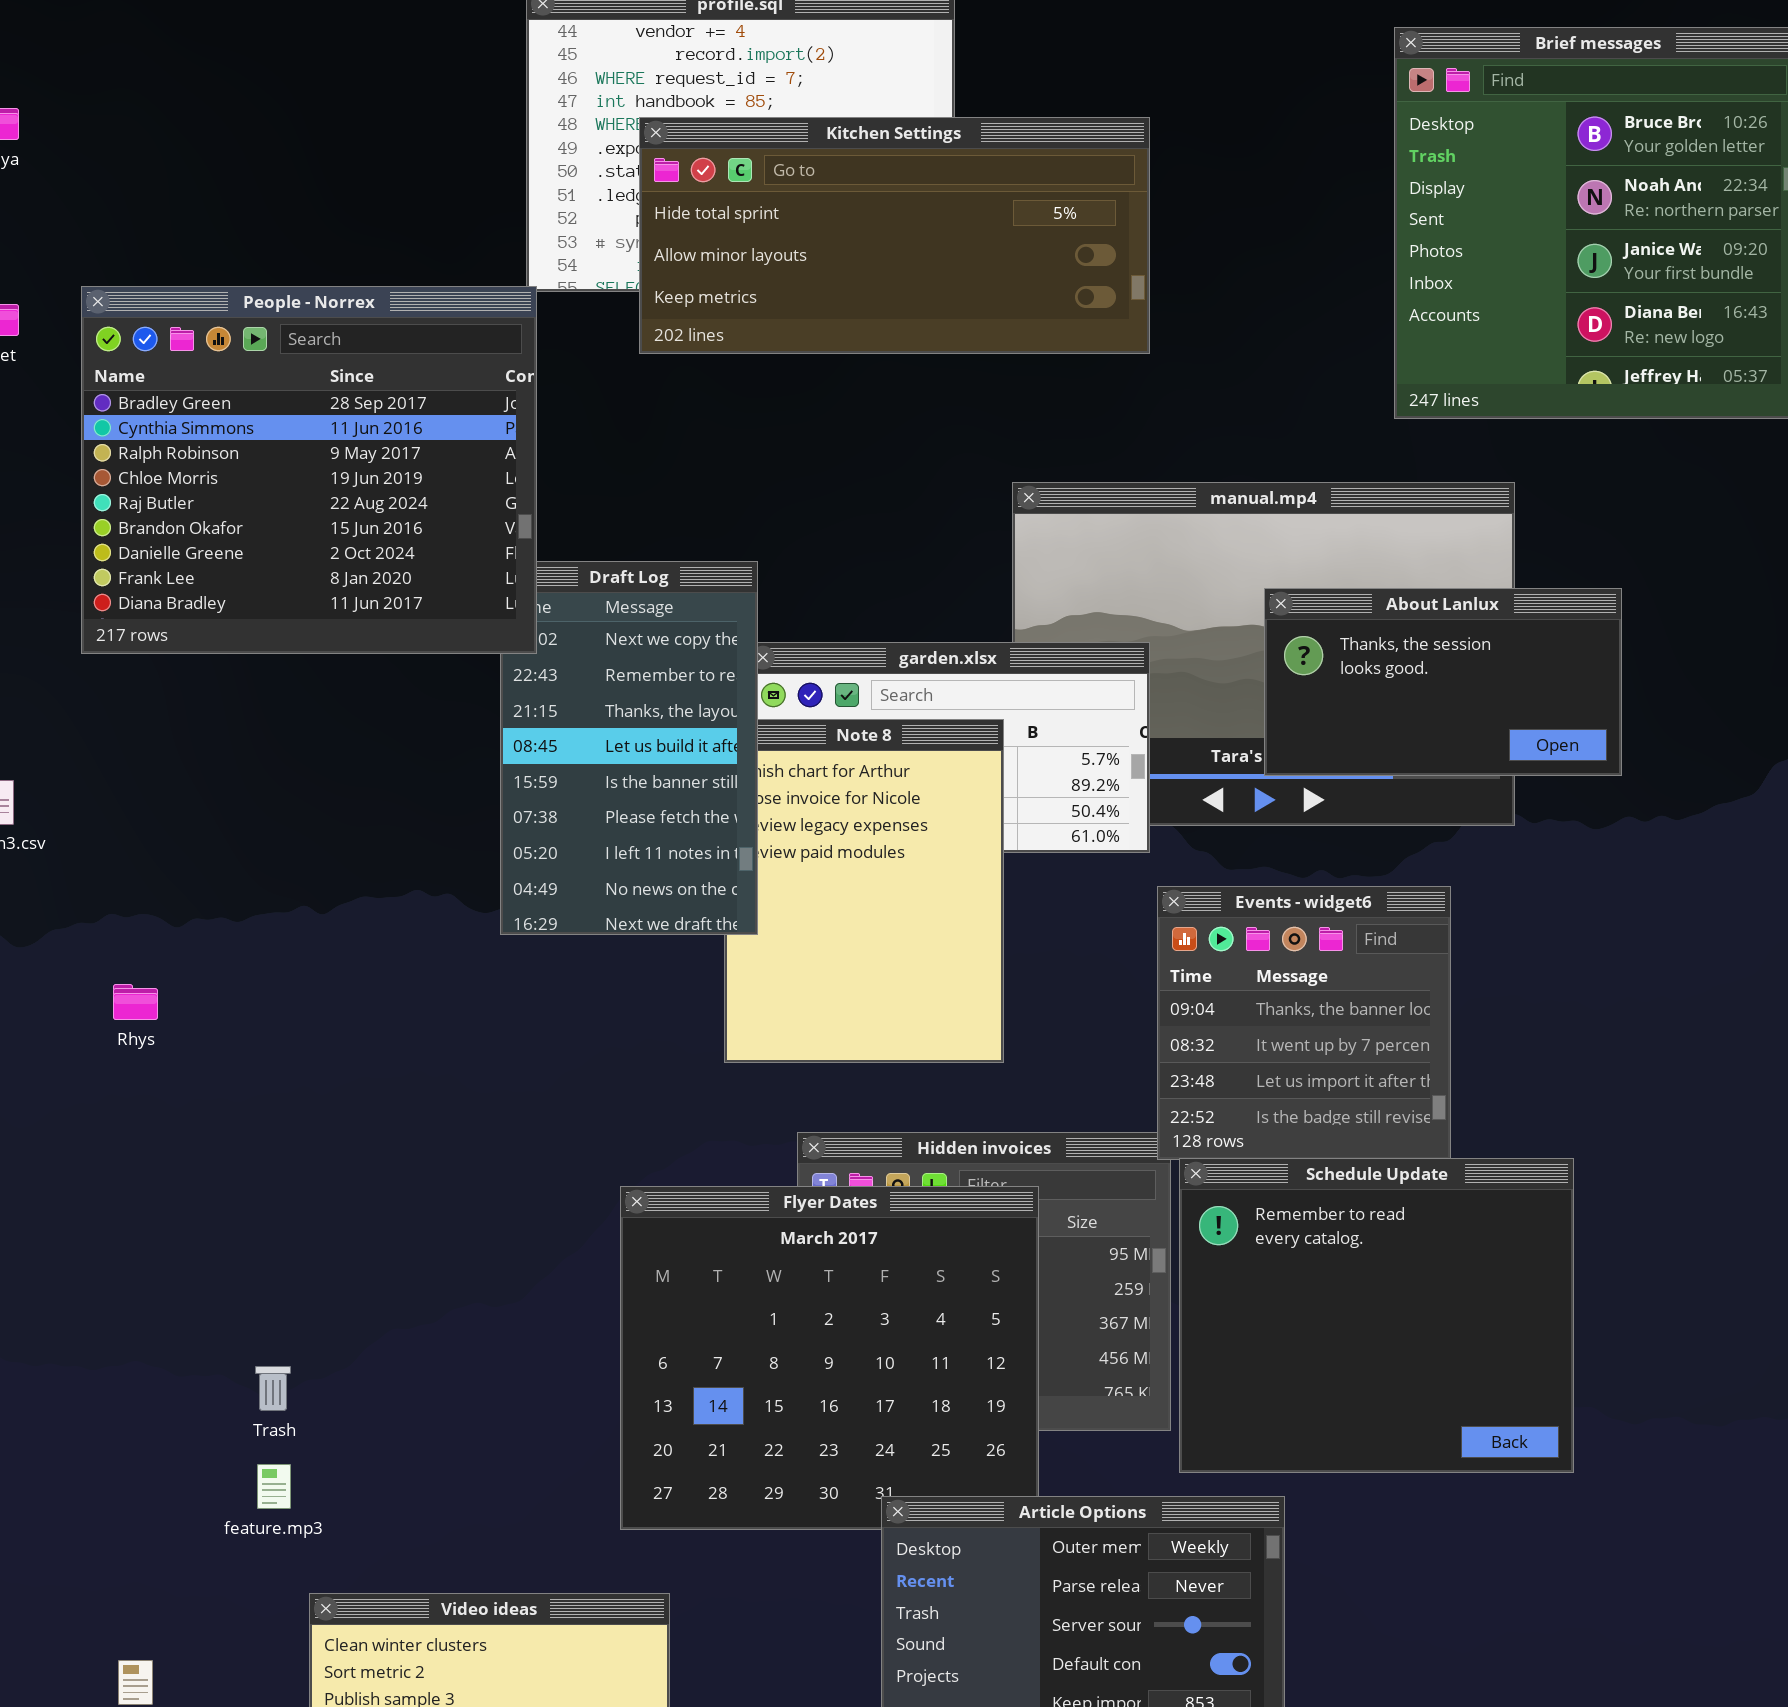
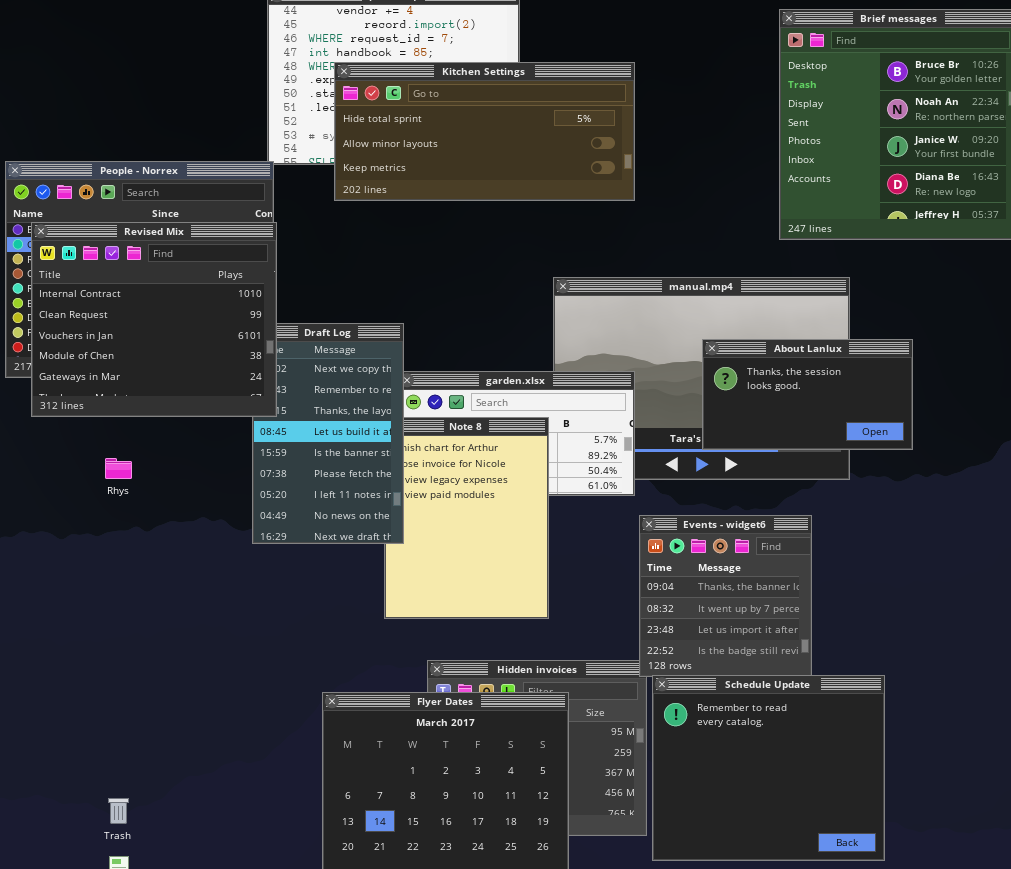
Revised Mix: none -> [31,222,277,417], opened
Rhys: [113,984,158,1020] -> [105,458,132,479], moved

